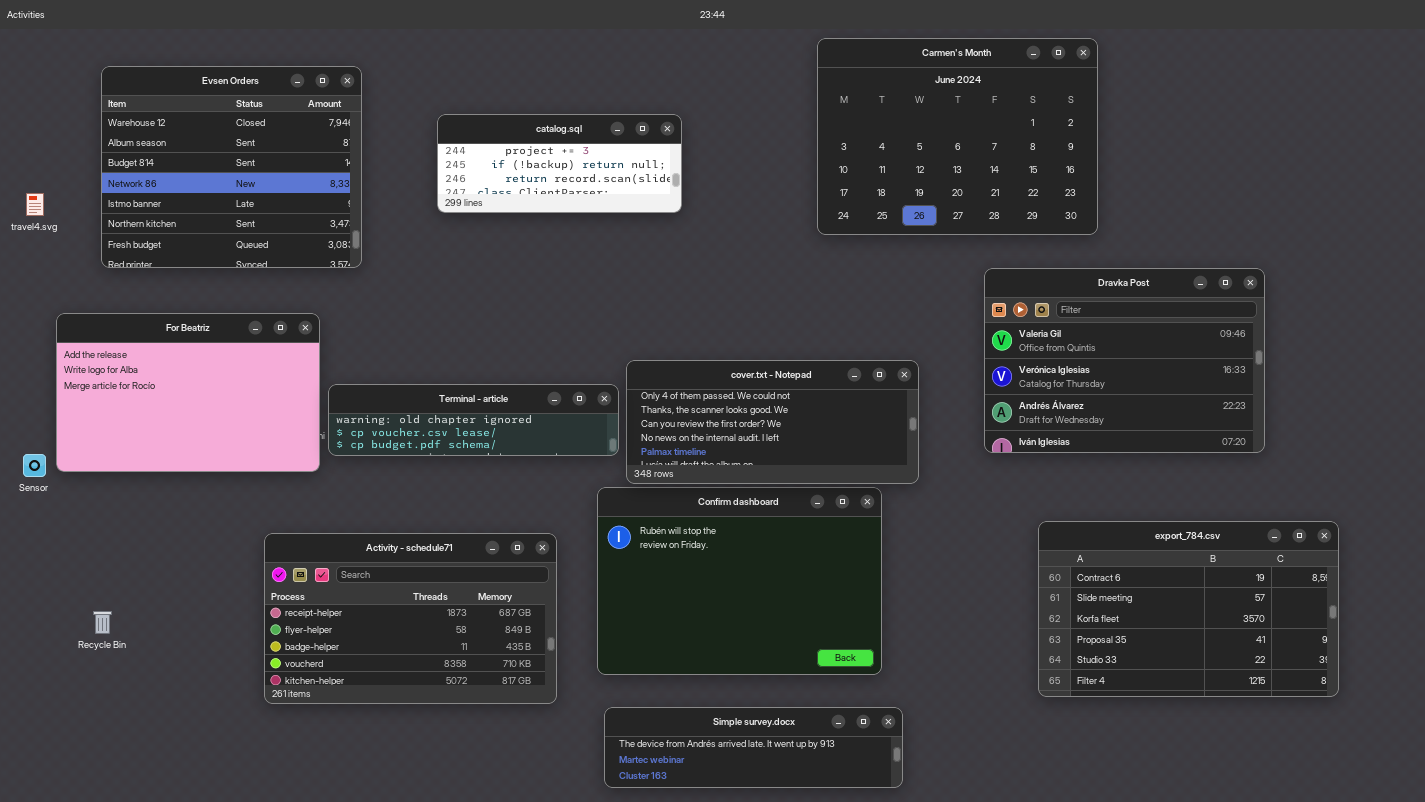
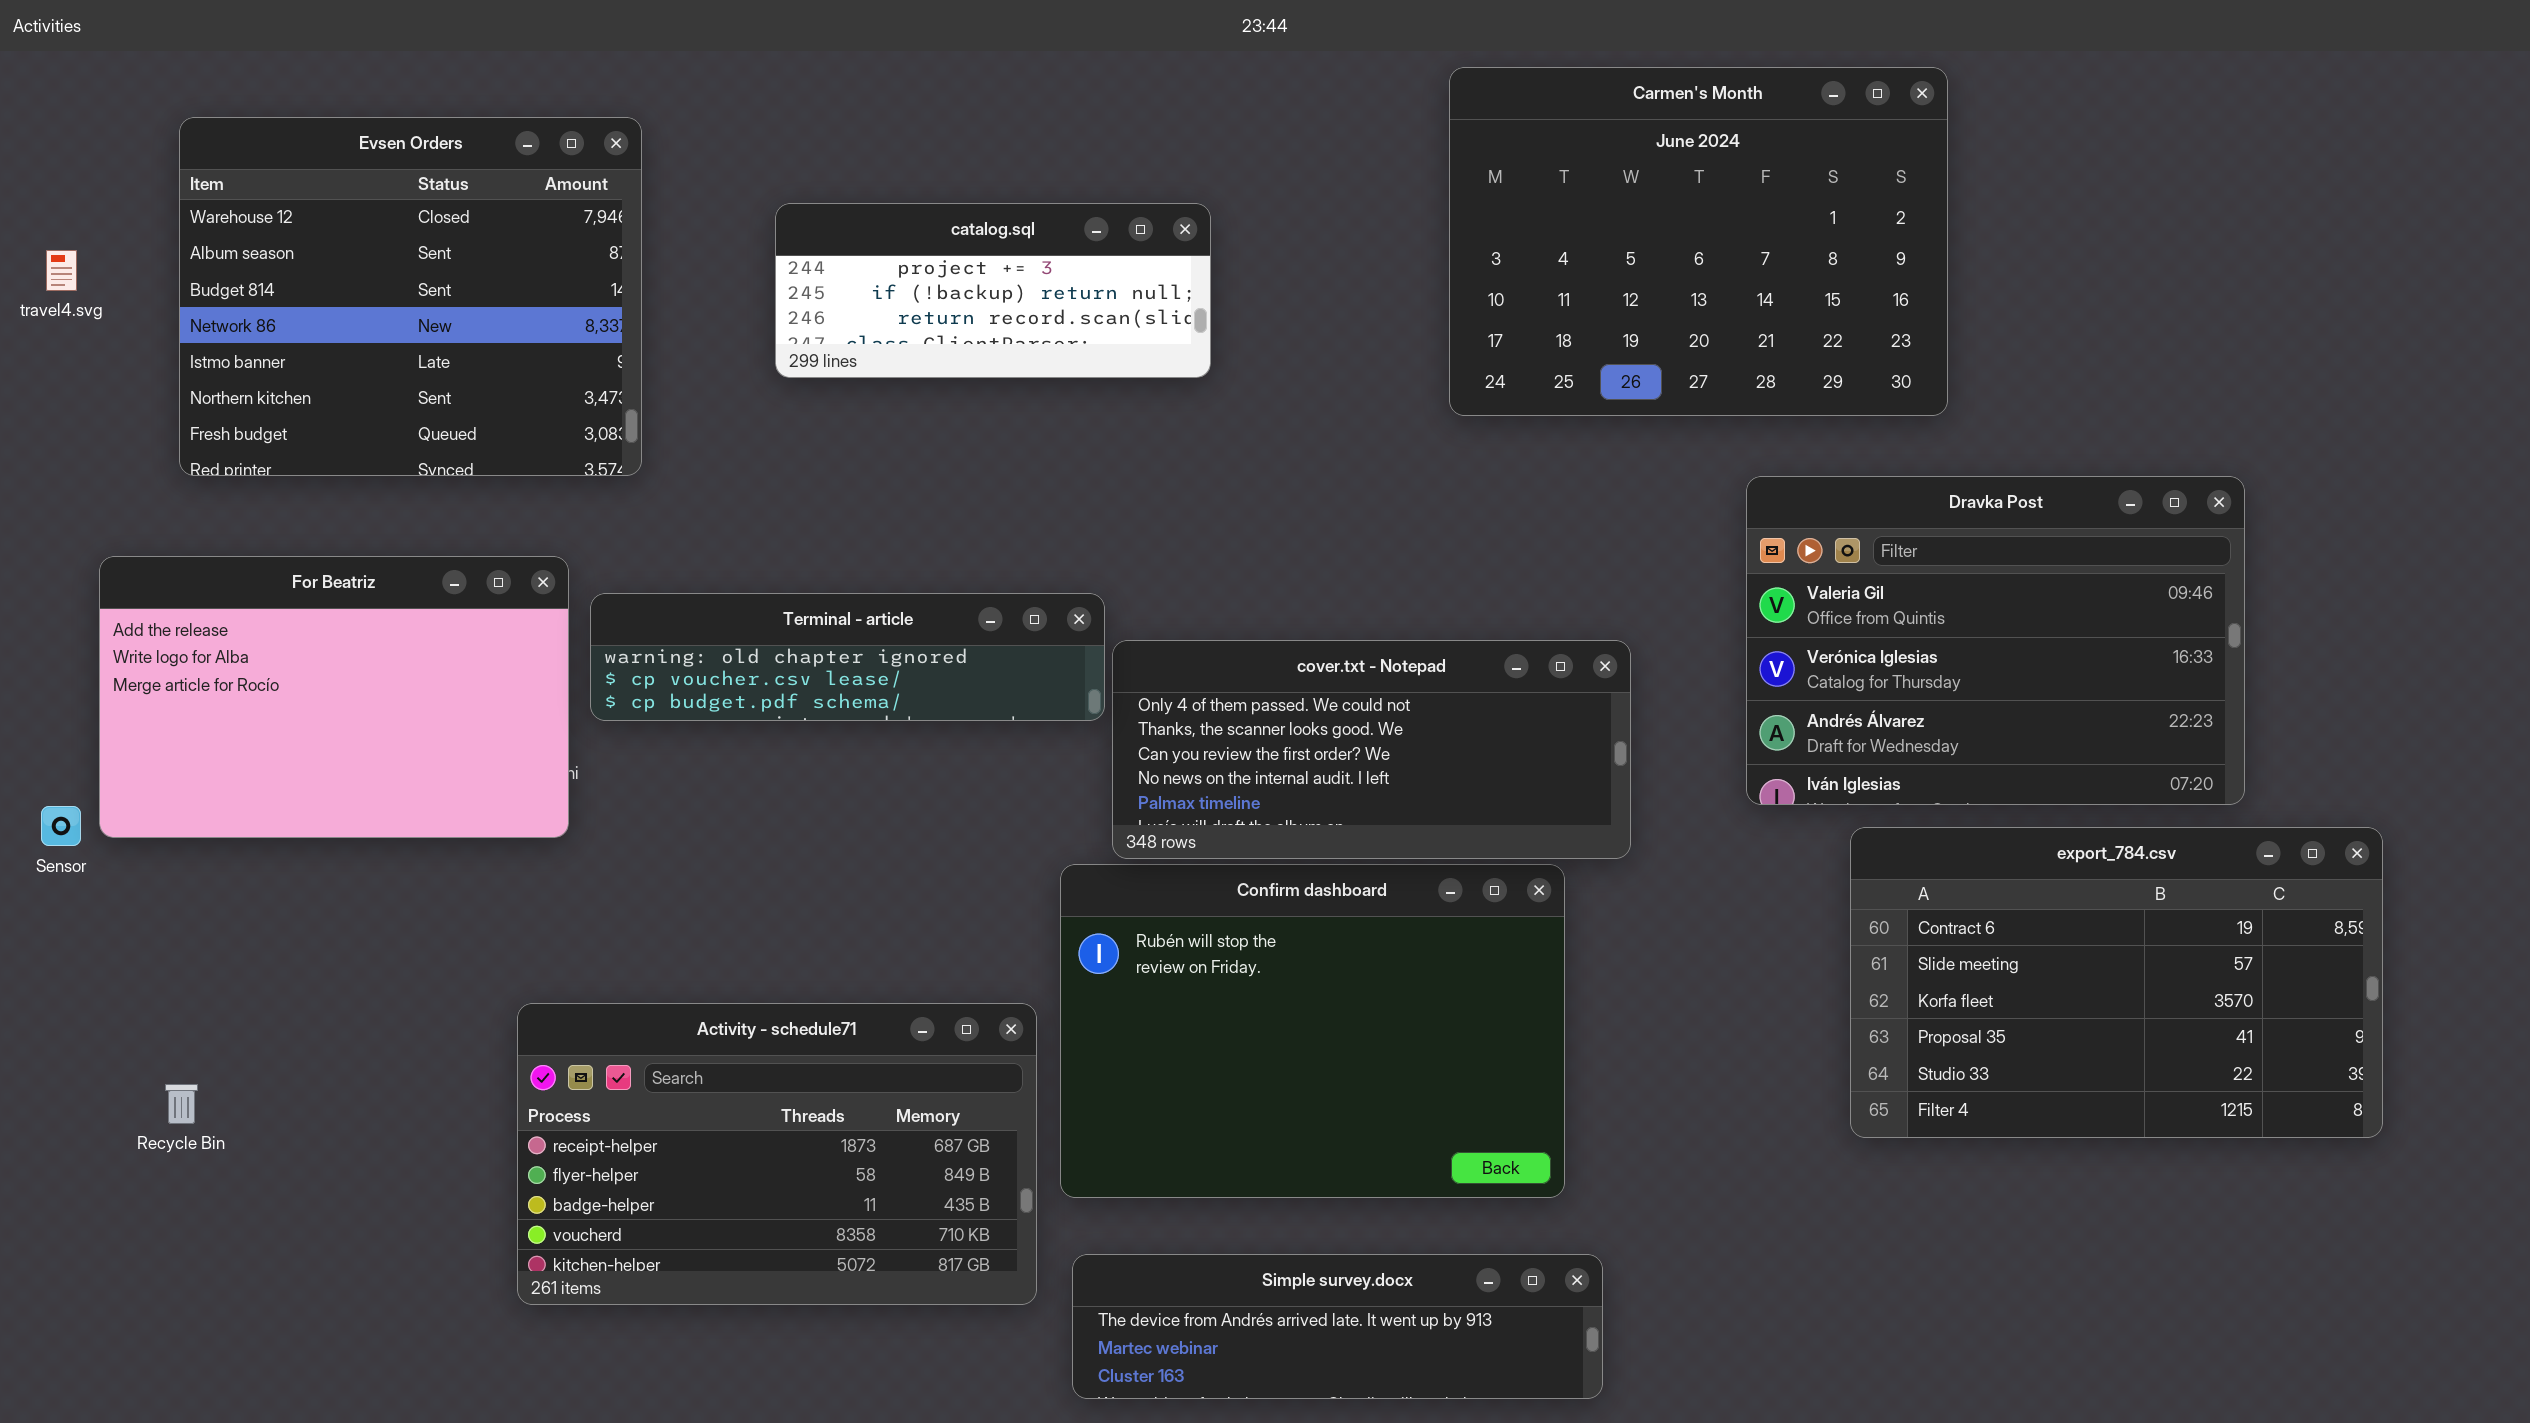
travel4.svg: [26,193,44,216] -> [46,250,77,291], moved
Terminal - article: [328,384,619,456] -> [590,593,1105,721], moved
export_784.csv: [1038,521,1339,697] -> [1850,827,2383,1138], moved
Activity - schedule71: [264,533,557,704] -> [517,1003,1037,1305], moved

